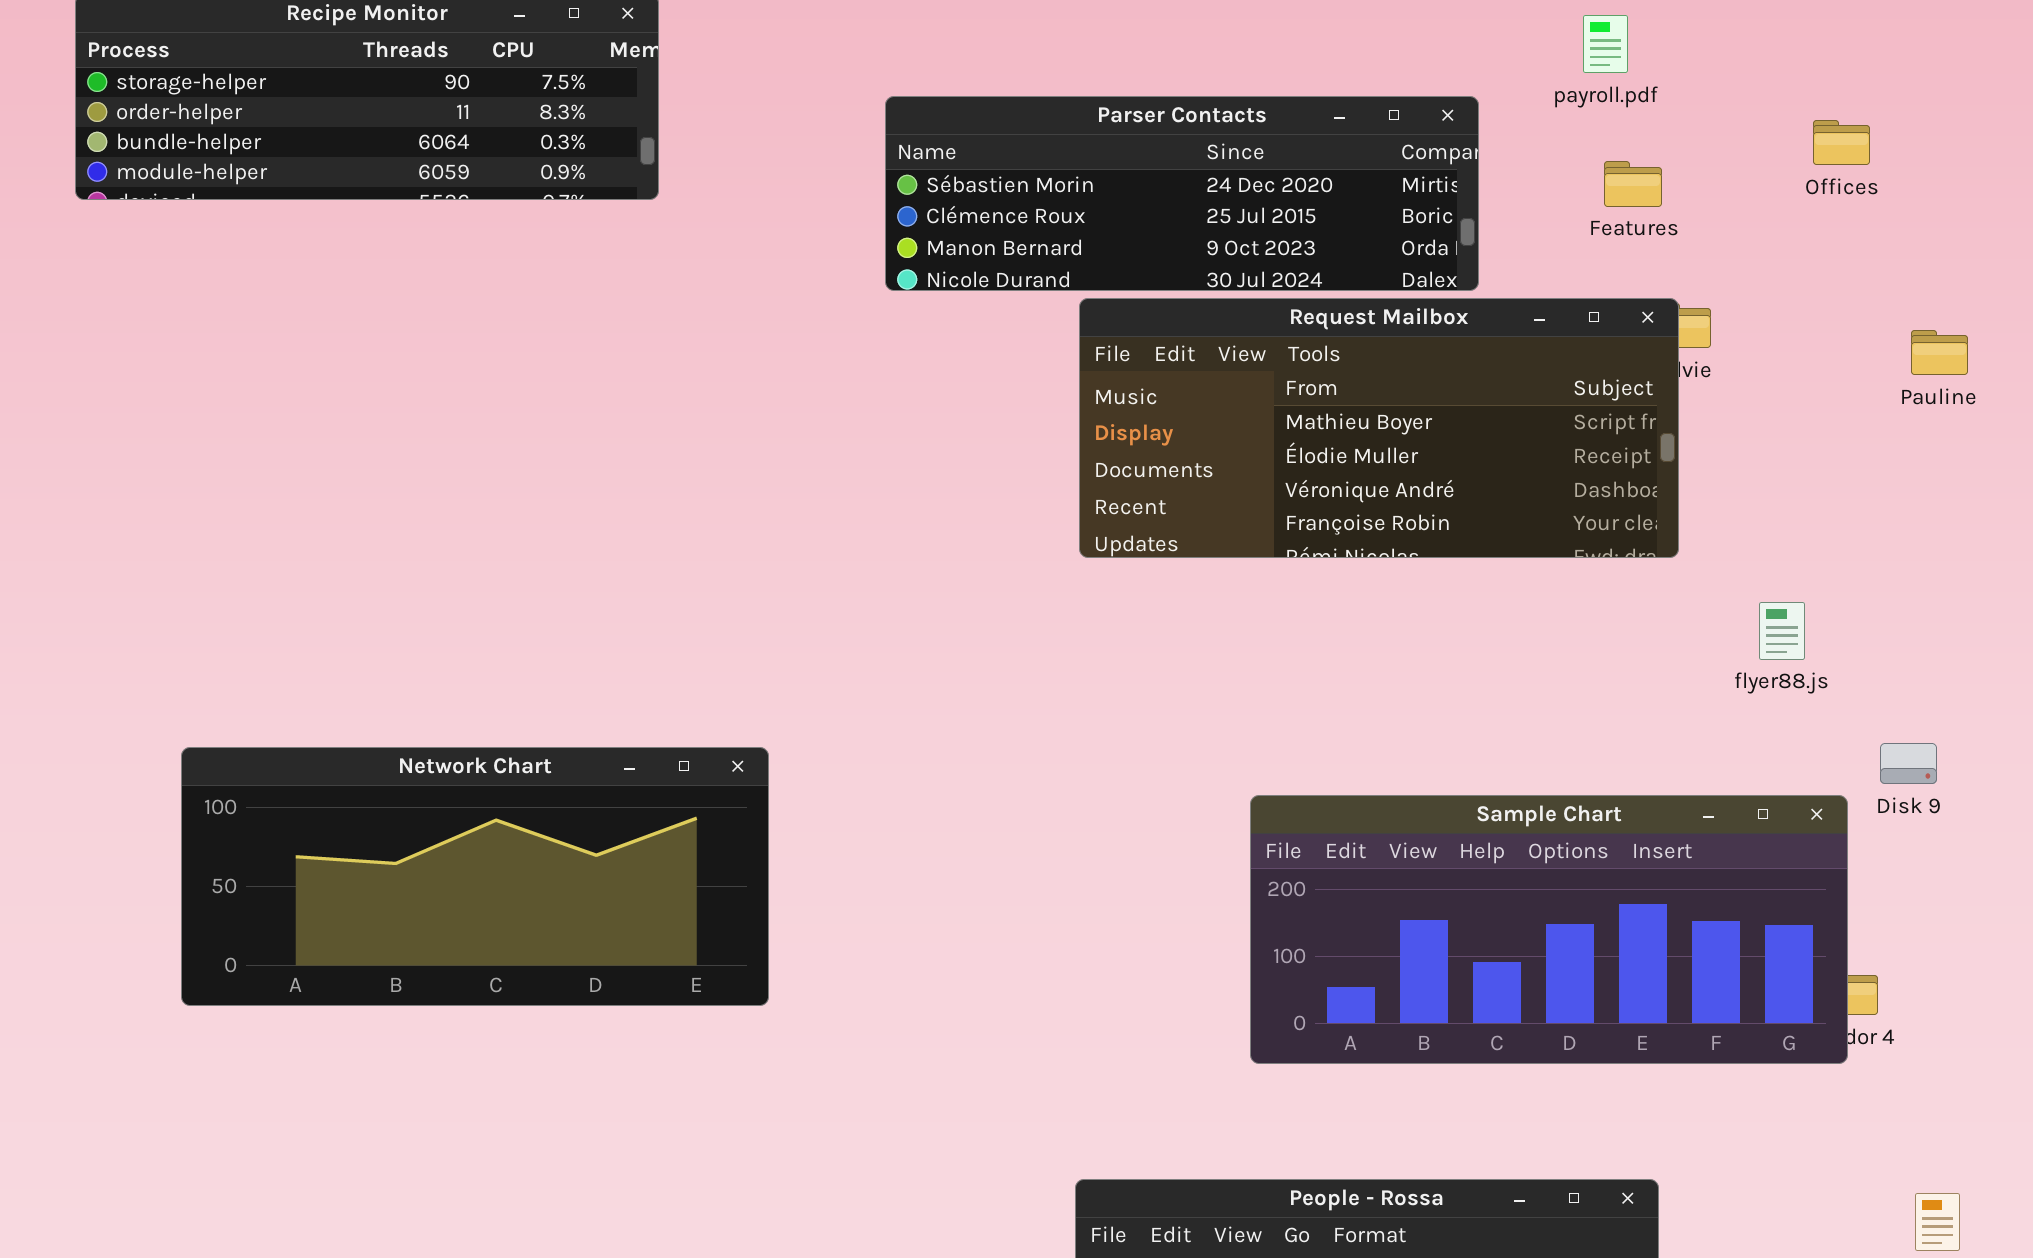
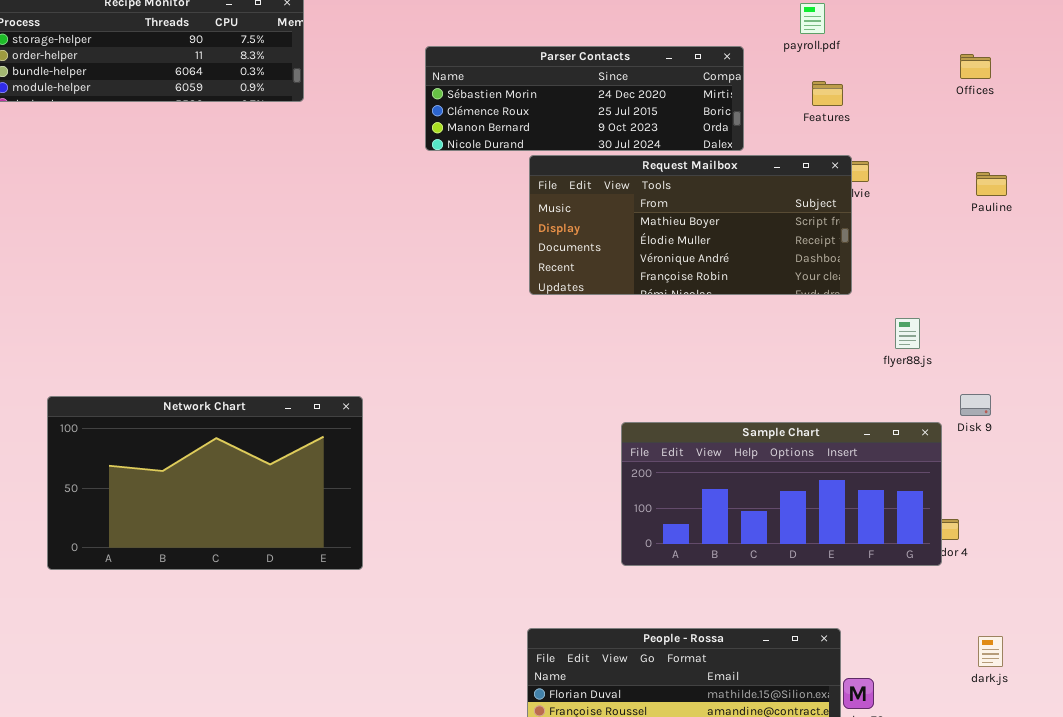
Offices: [1813,120,1870,165] -> [960,54,991,79], moved
Network Chart: [181,747,769,1006] -> [47,396,363,570], resized

